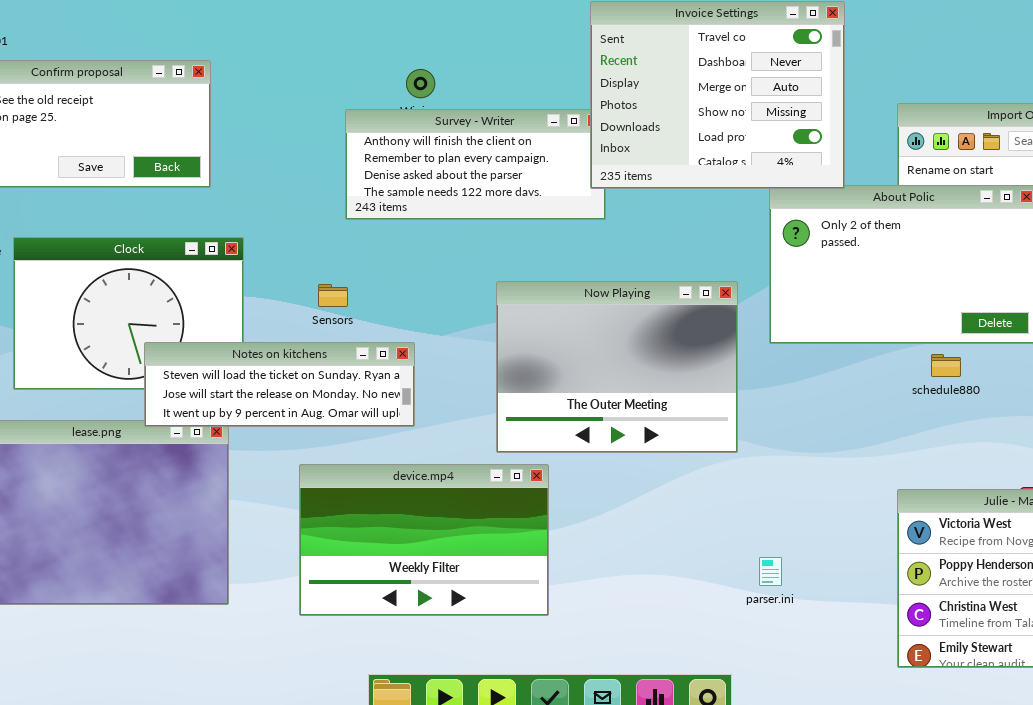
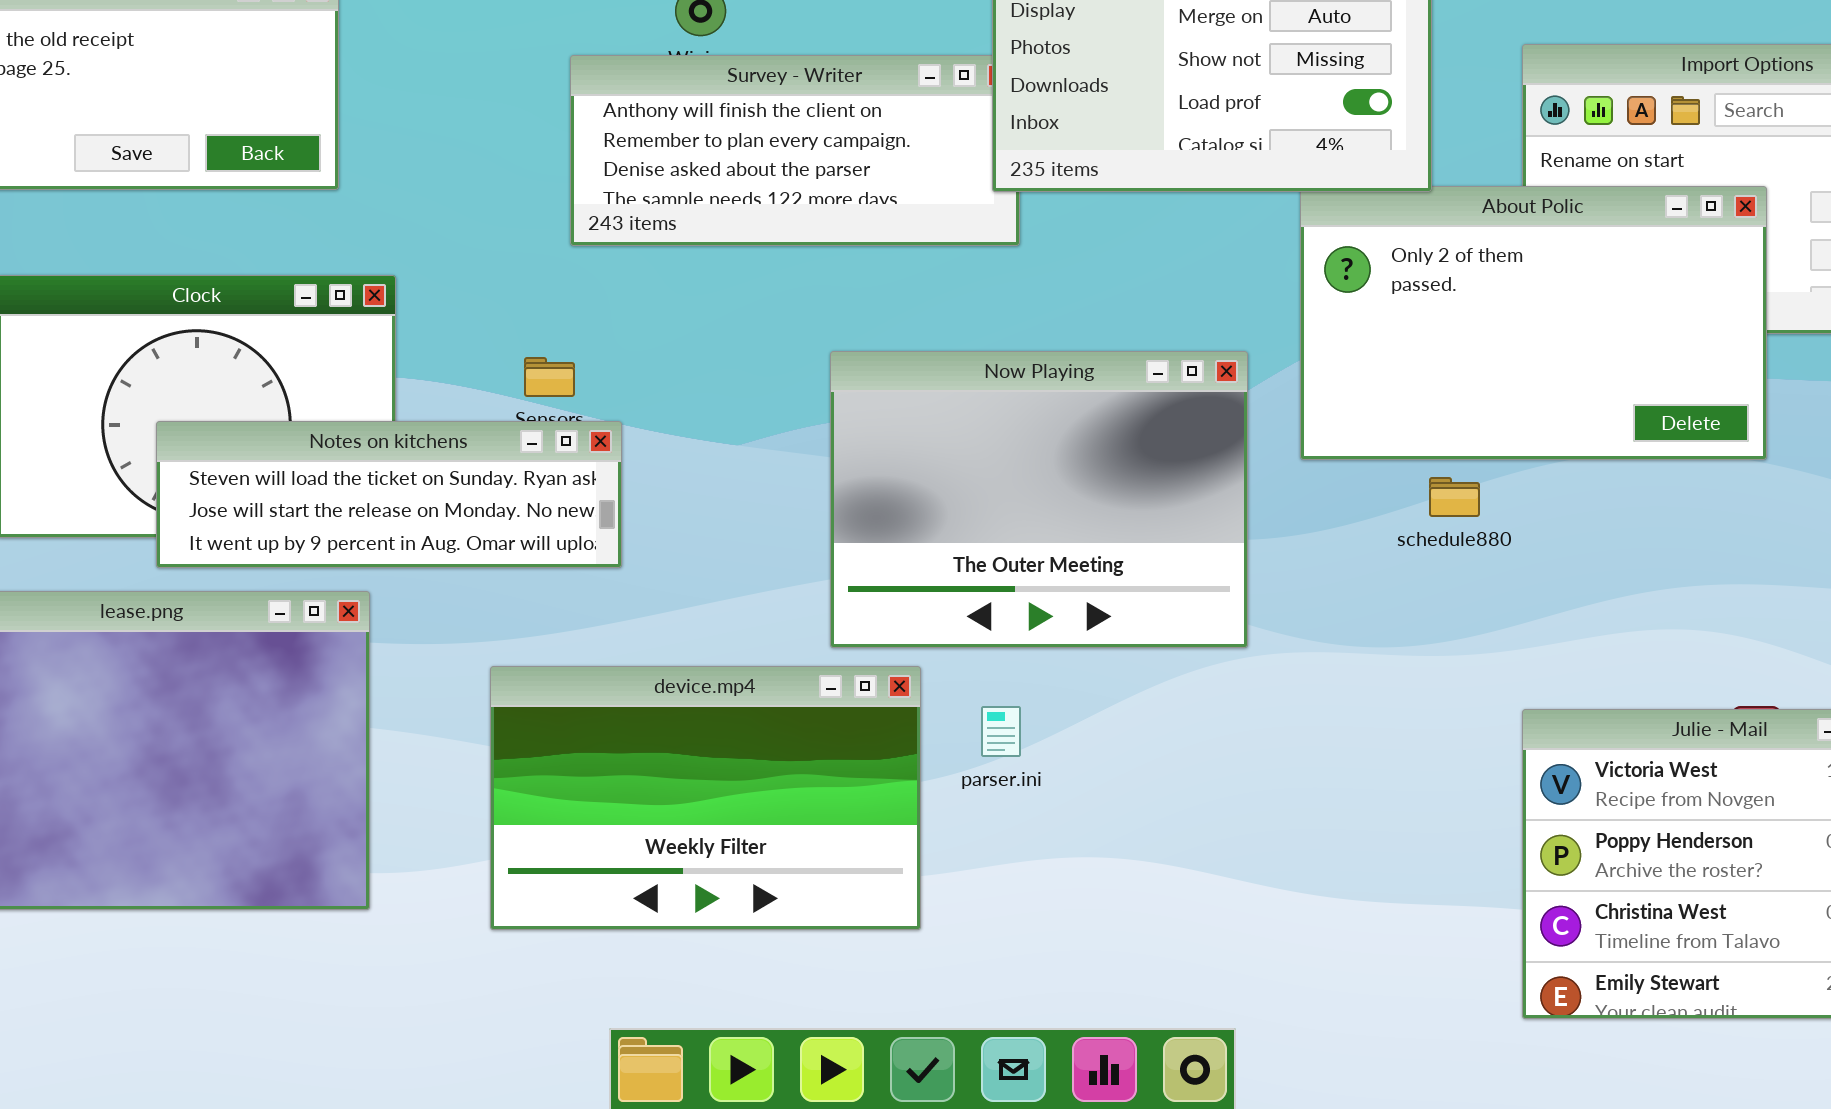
Notes on kitchens: [144,342,415,427] -> [156,421,622,568], moved
schedule880: [931,354,961,377] -> [1429,477,1480,517], moved
parser.ini: [759,557,782,586] -> [981,706,1021,757], moved

